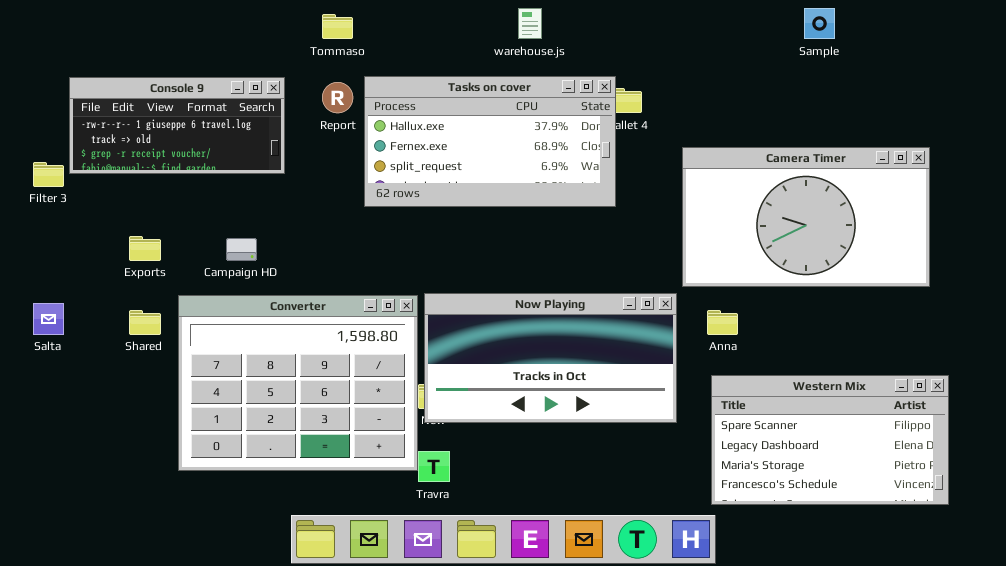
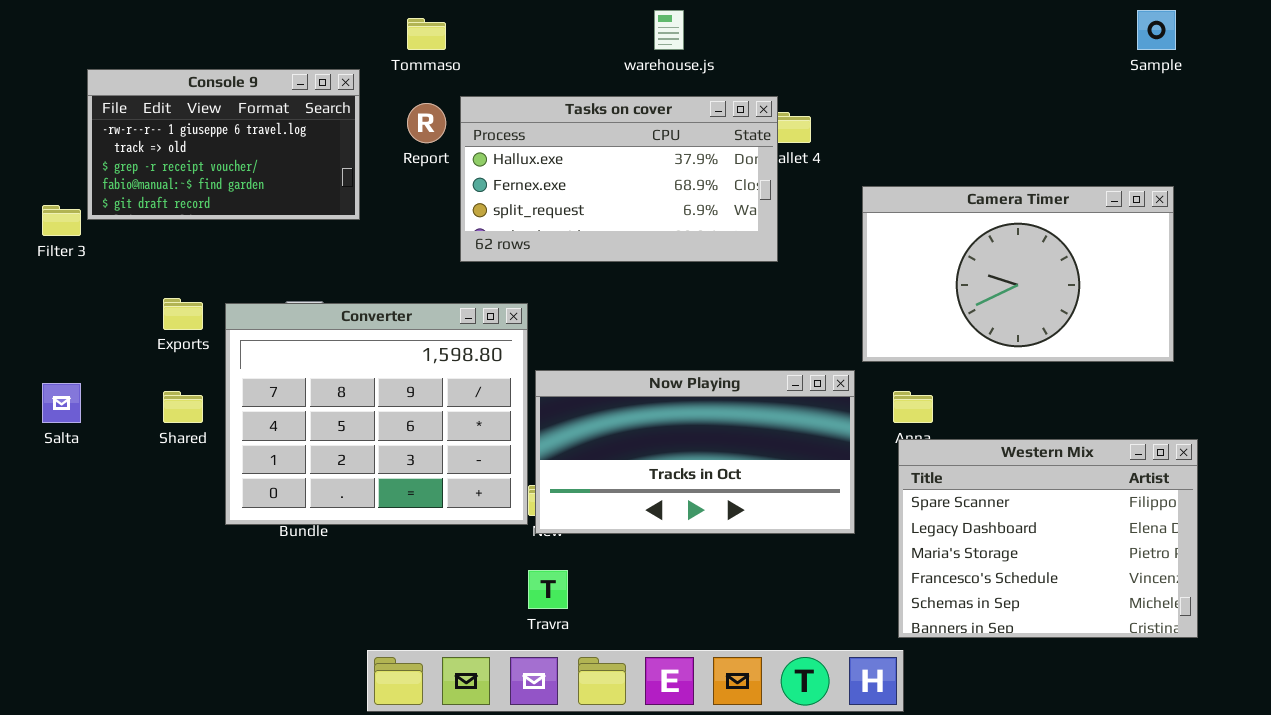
Sample: [804,8,835,39] -> [1137,10,1176,50], moved
Console 9: [69,77,285,174] -> [87,69,360,220], resized
Converter: [178,295,418,471] -> [225,303,528,525], moved
Western Mix: [711,375,949,505] -> [898,439,1198,638], resized

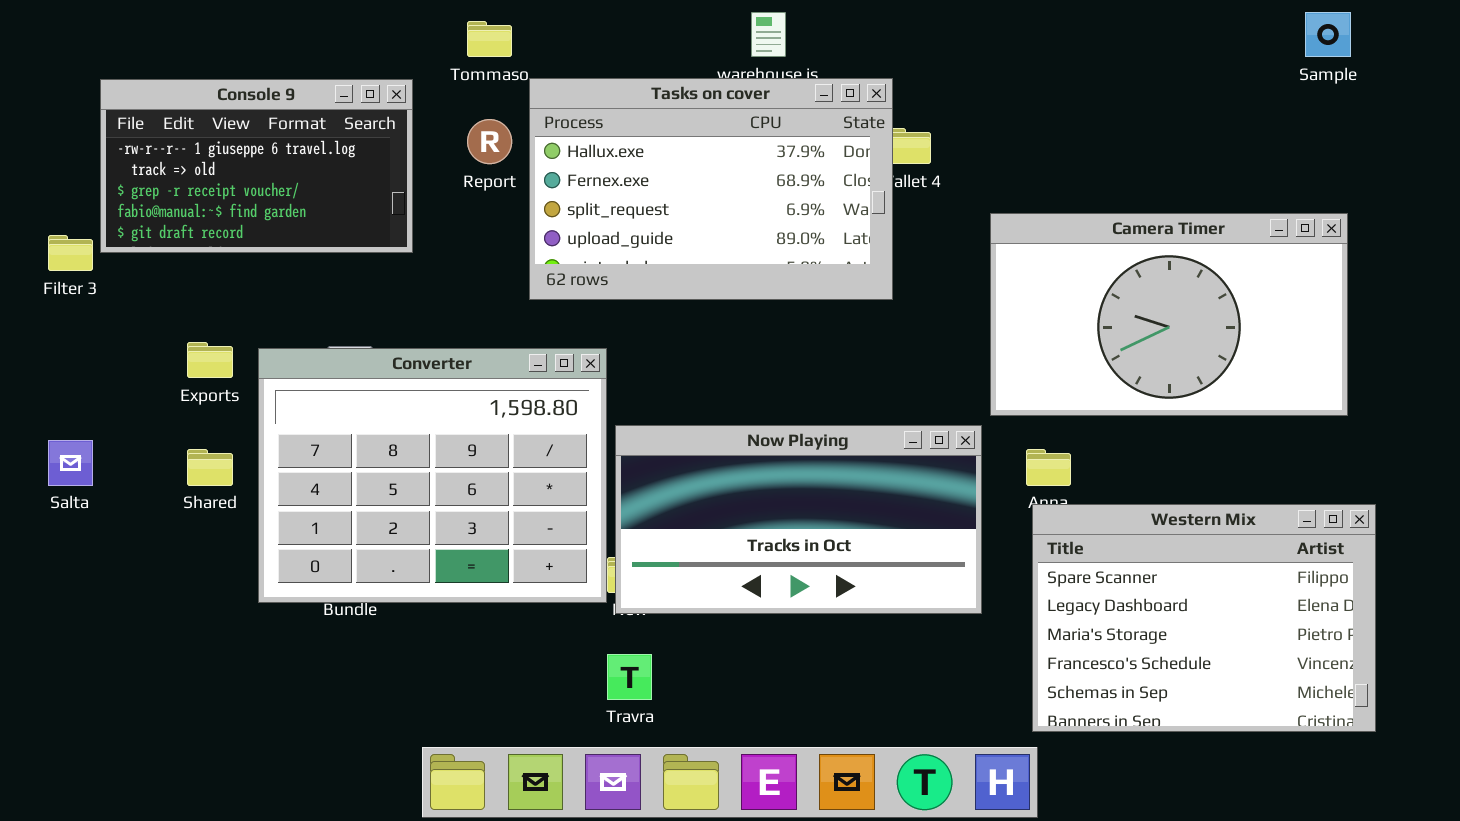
Tasks on cover: [460,96,778,262] -> [529,78,893,300], resized

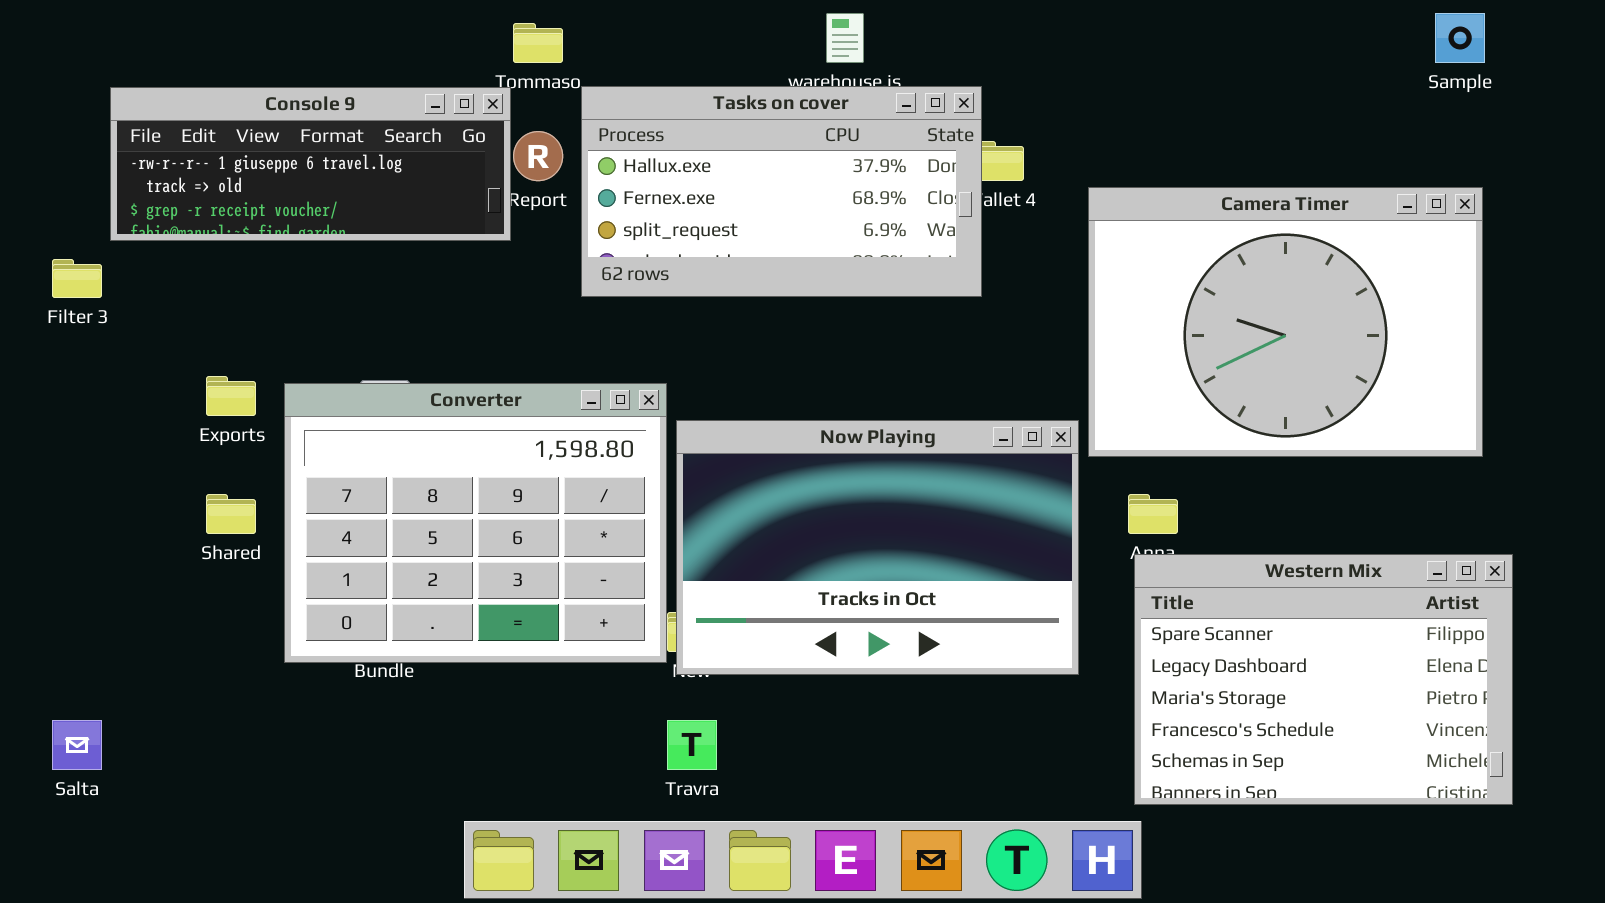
Tasks on cover: [529,78,893,300] -> [581,86,982,297], resized
Console 9: [100,79,413,253] -> [110,87,511,241], resized
Camera Timer: [990,213,1348,416] -> [1088,187,1483,457], resized
Now Playing: [615,425,982,614] -> [676,420,1079,675], resized
Salta: [48,440,93,486] -> [52,720,102,770], moved

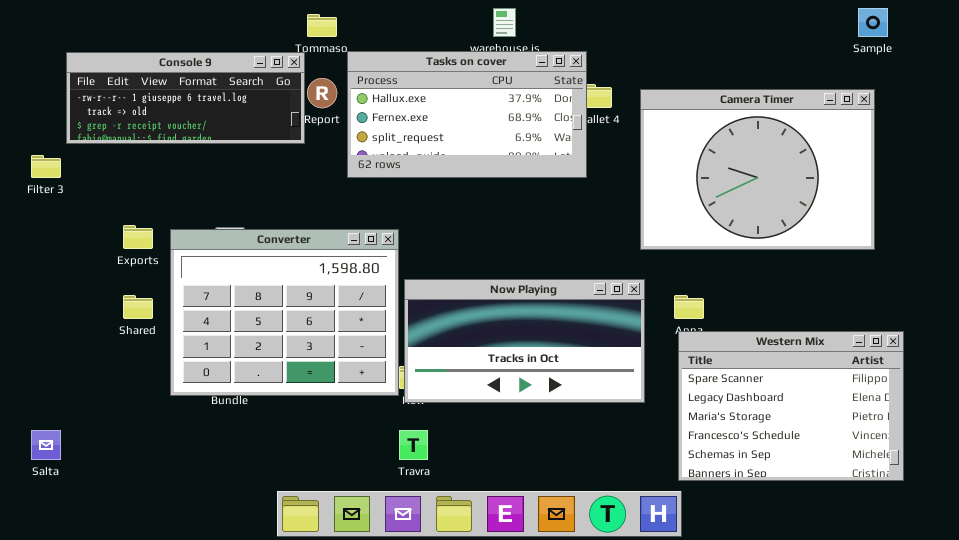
Camera Timer: [1088,187,1483,457] -> [640,89,875,250], moved
Now Playing: [676,420,1079,675] -> [404,279,645,403], resized

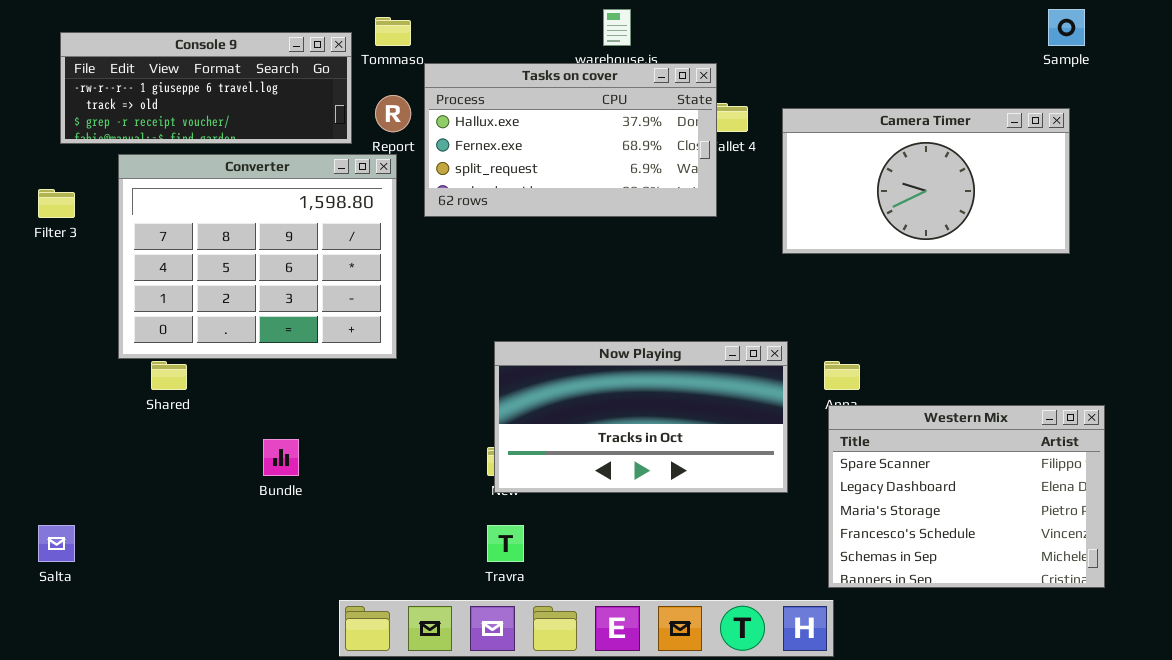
Console 9: [66,52,305,144] -> [60,32,352,144], moved
Camera Timer: [640,89,875,250] -> [782,108,1070,254], resized
Converter: [170,229,399,396] -> [118,154,397,359], moved

